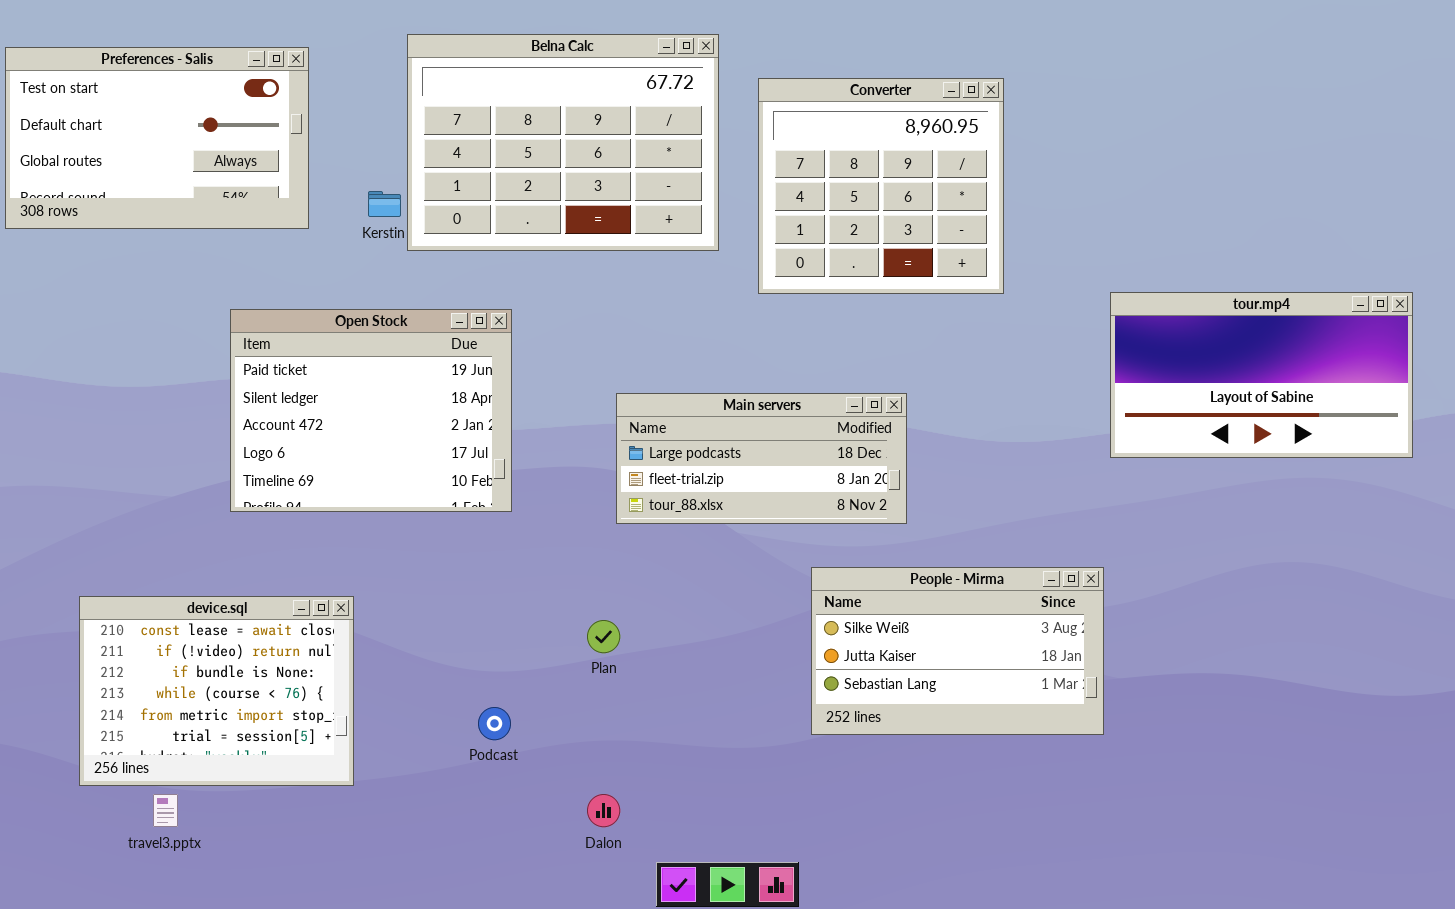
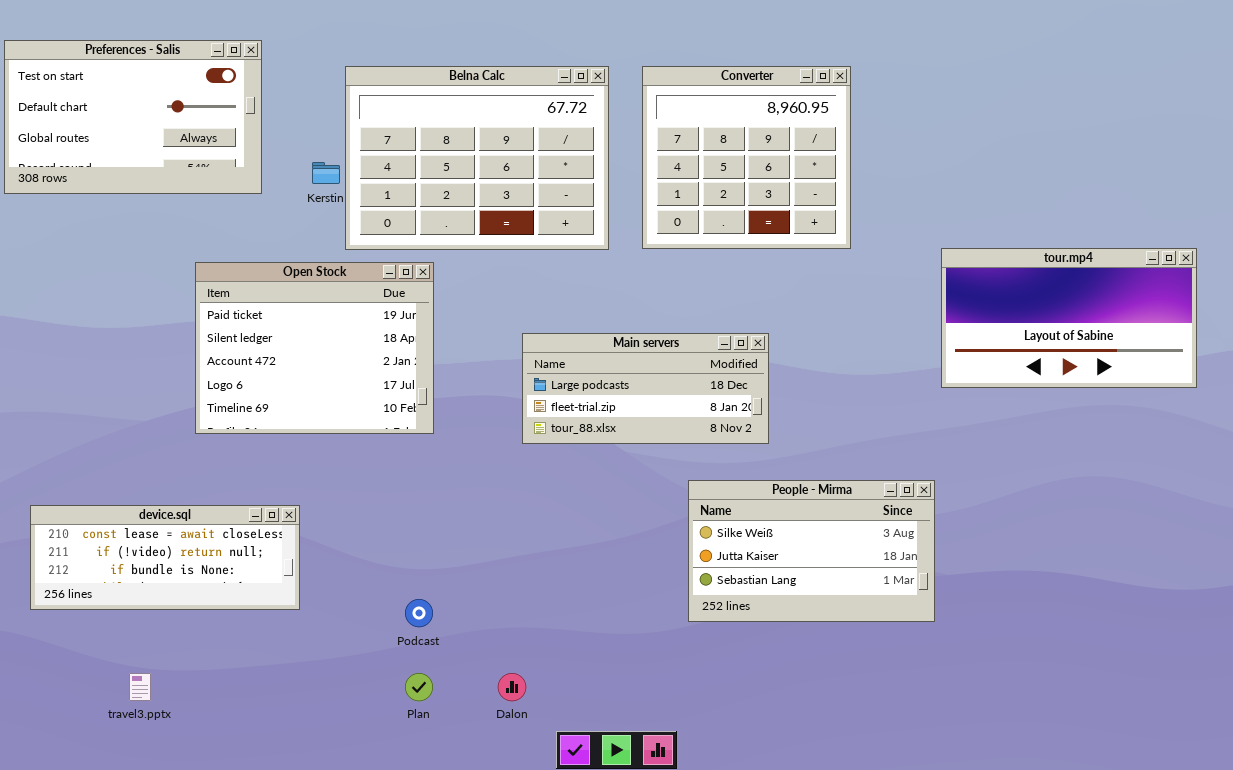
Belna Calc: [407,34,719,251] -> [345,66,609,250], moved
device.sql: [79,596,354,786] -> [30,505,300,610], resized
Plan: [587,620,620,653] -> [405,673,433,701], moved

